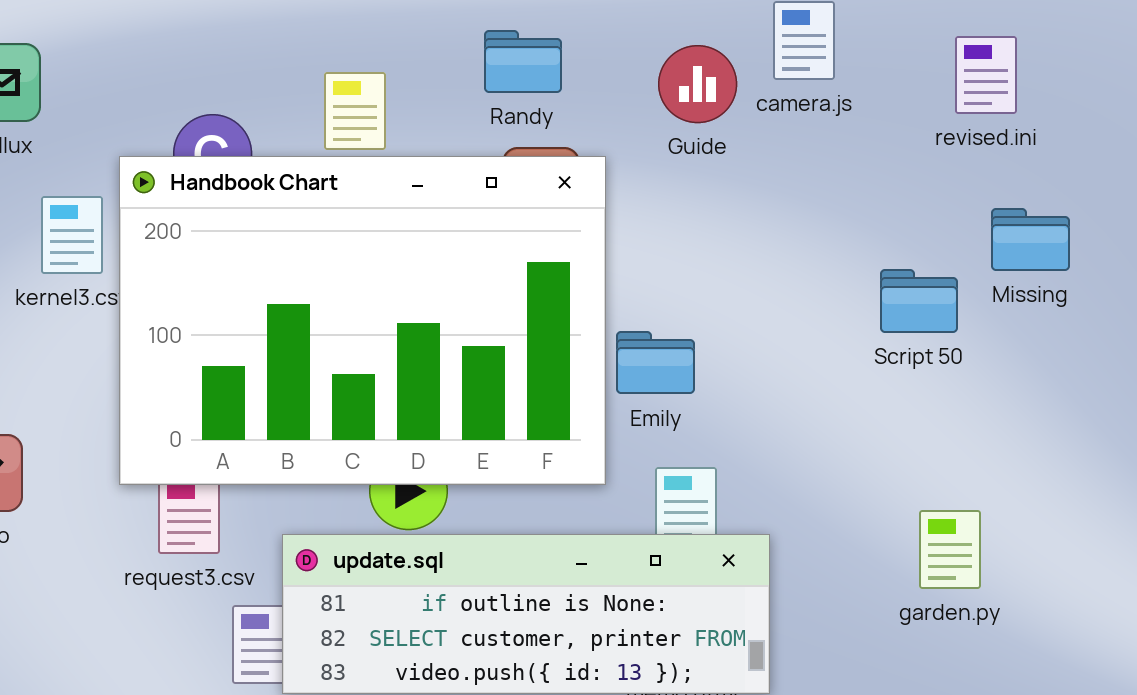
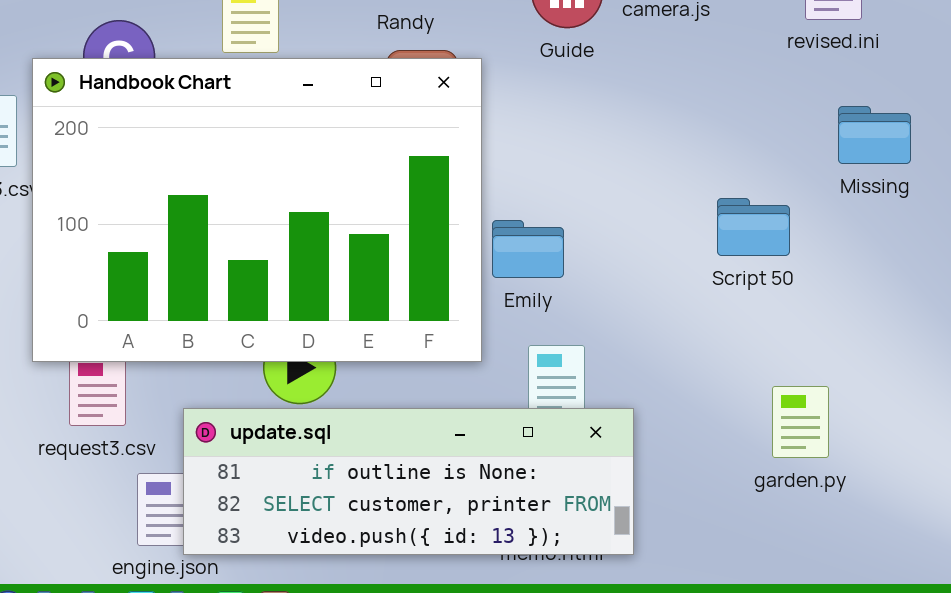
Script 50: [880,269,958,333] -> [717,198,790,256], moved

